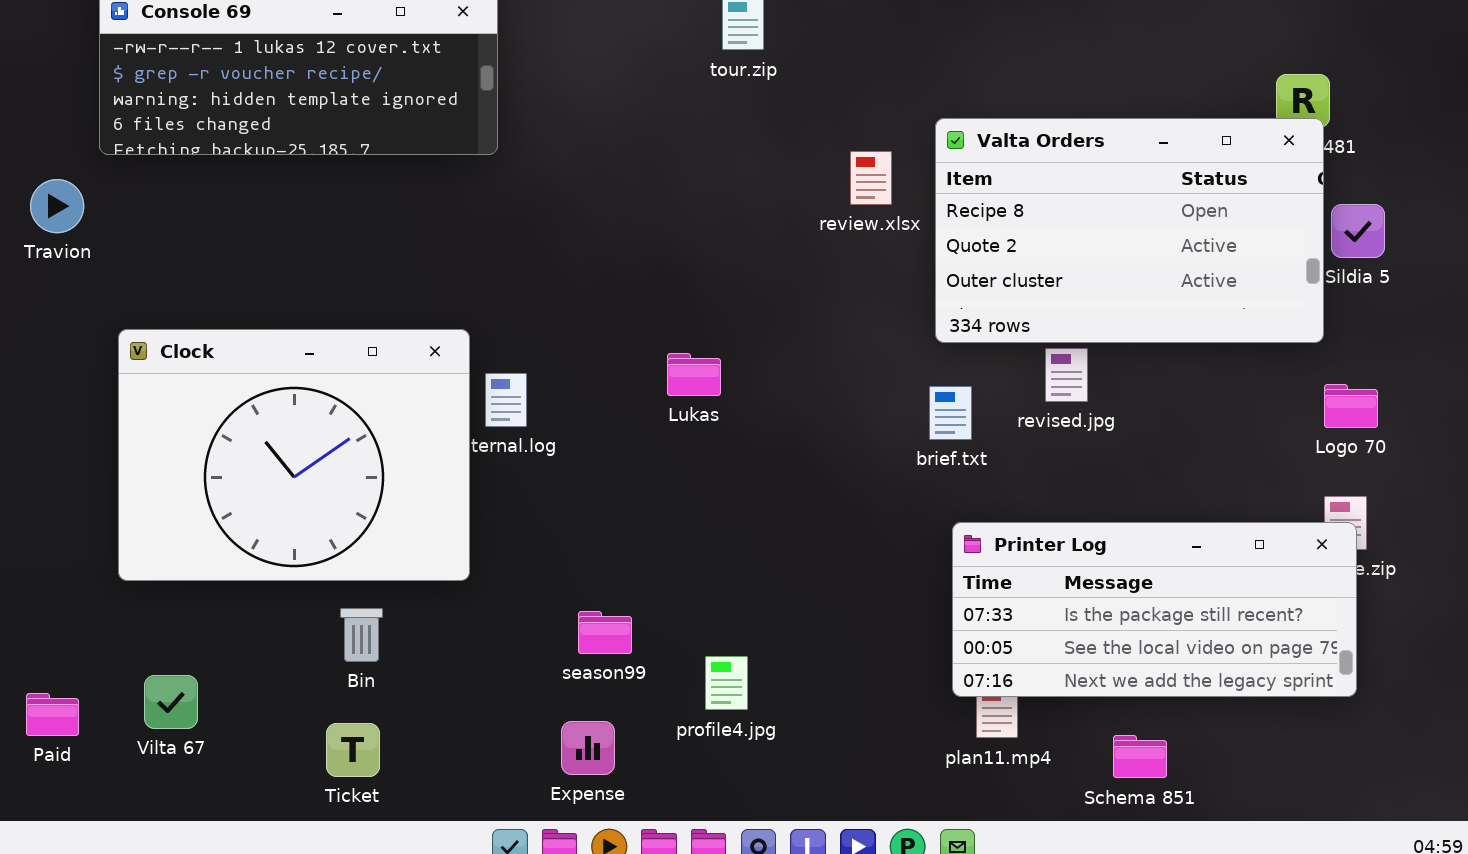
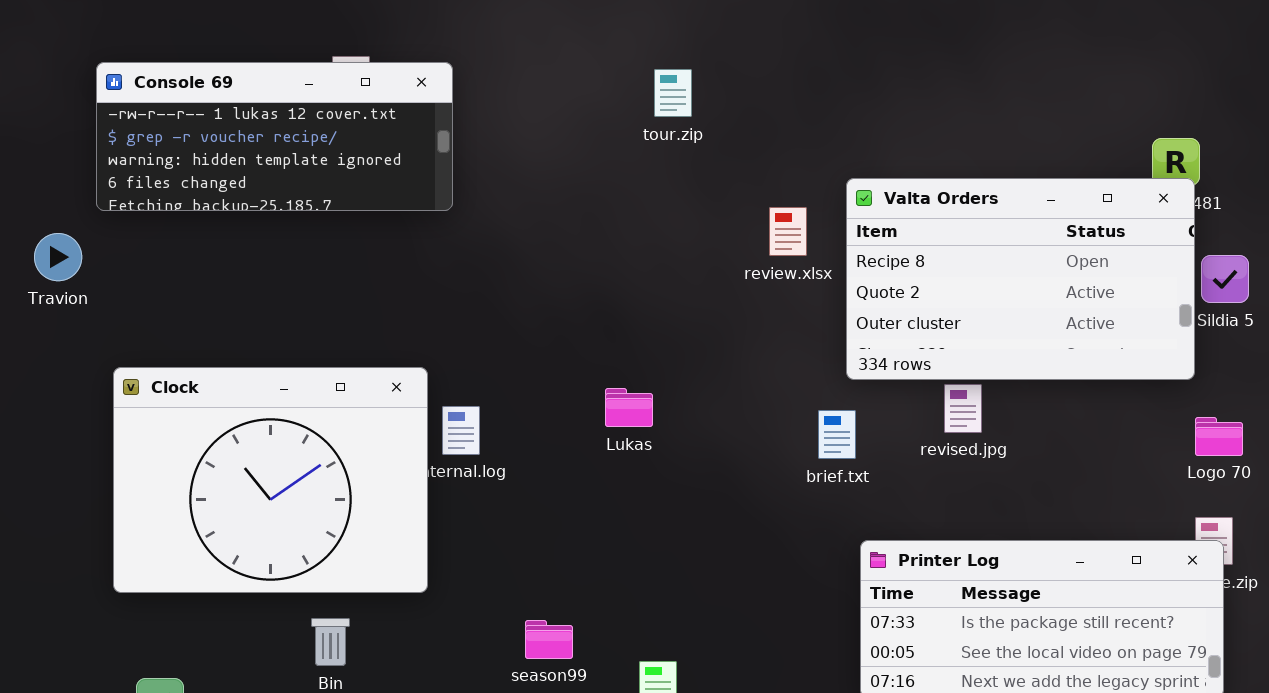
brief.txt: [929,386,972,440] -> [818,410,856,459], moved

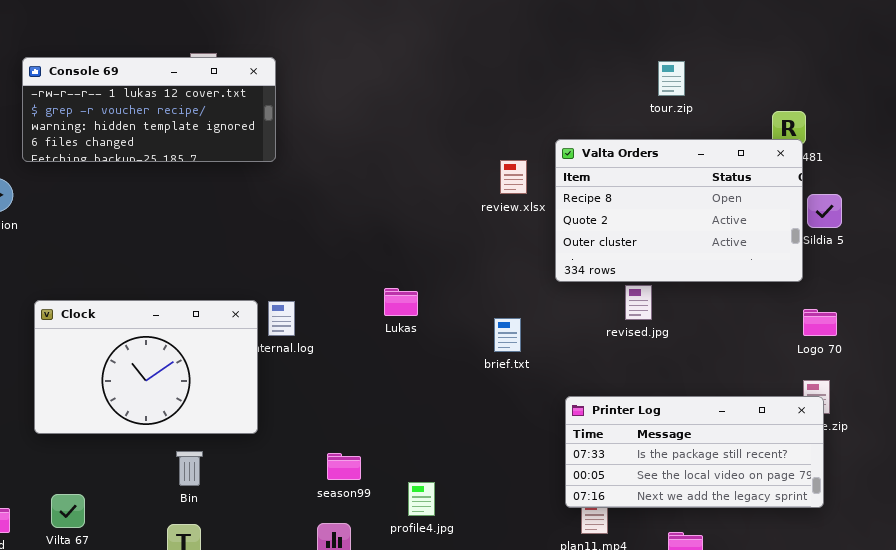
tour.zip: [654,69,692,117] -> [658,61,685,96], moved
Clock: [113,367,428,593] -> [34,300,258,434], resized
brief.txt: [818,410,856,459] -> [494,318,521,352], moved

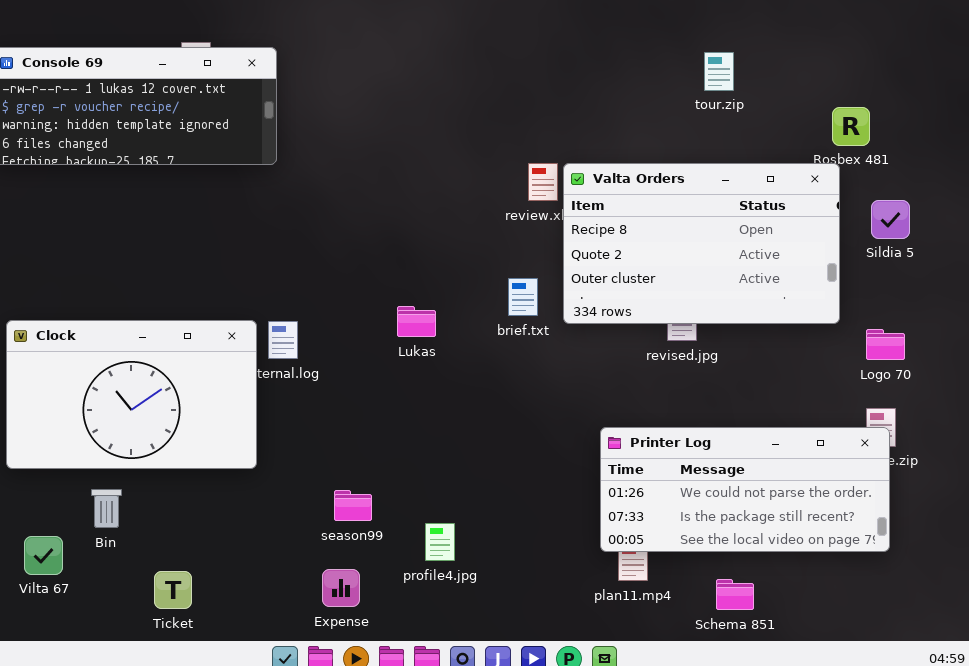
Valta Orders: [555,139,803,282] -> [563,163,840,324], moved
brief.txt: [494,318,521,352] -> [508,278,538,316], moved
Printer Log: [565,396,824,508] -> [600,427,890,552], scrolled up 1 row
Bin: [176,451,203,486] -> [91,489,122,528], moved

